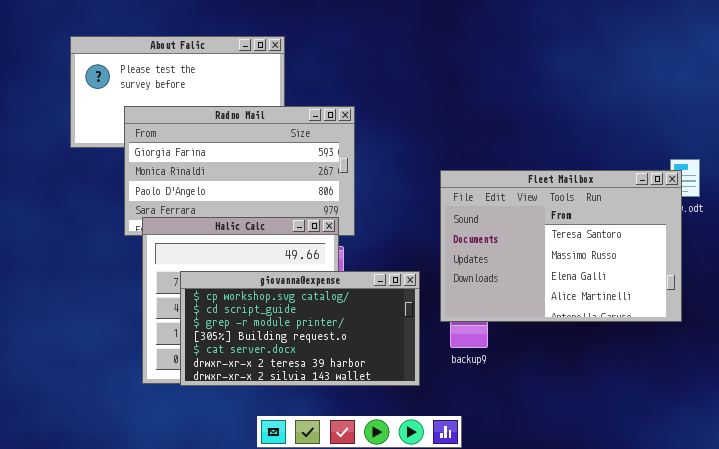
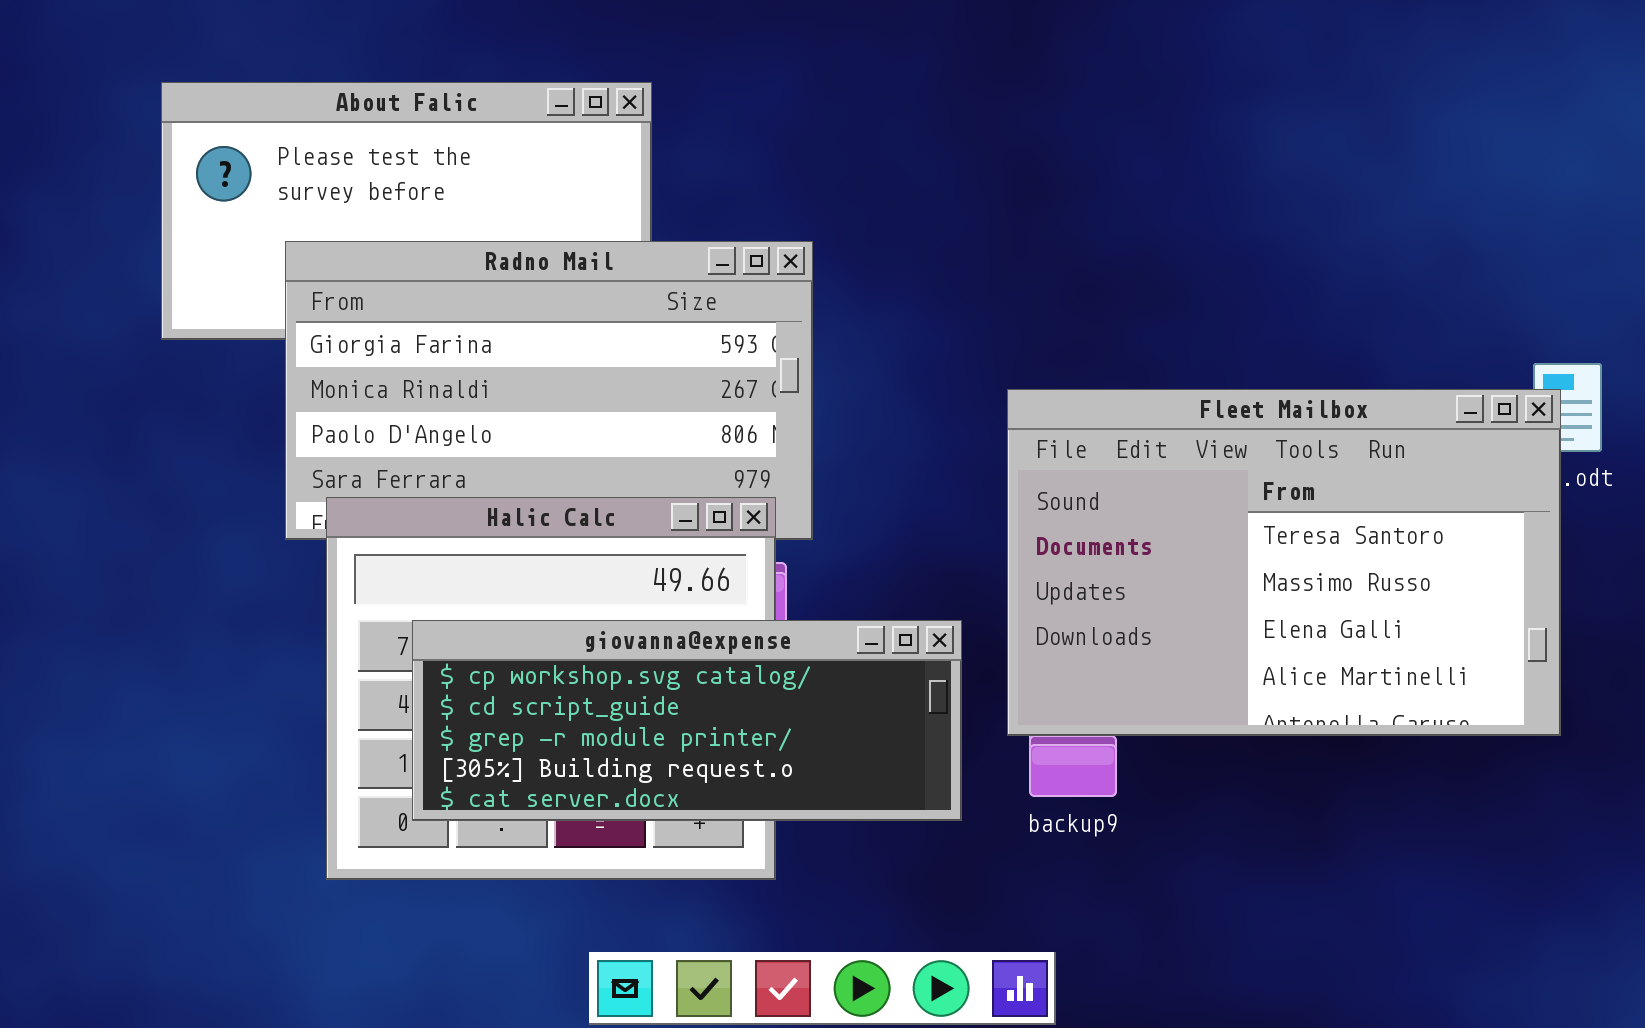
giovanna@expense: [180,271,420,386] -> [412,620,962,821], resized

